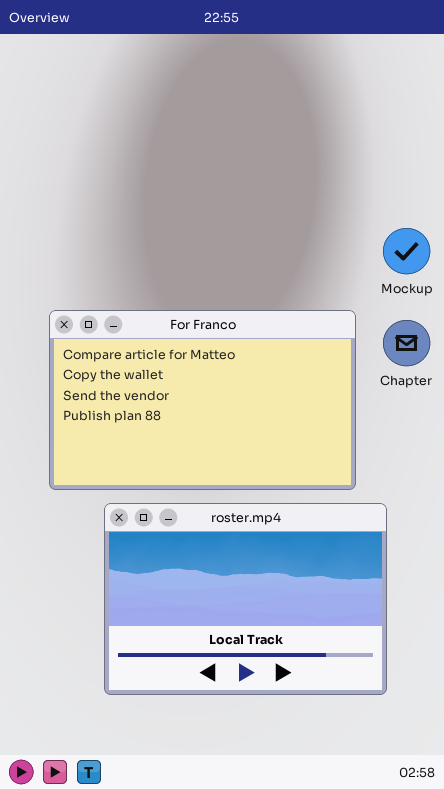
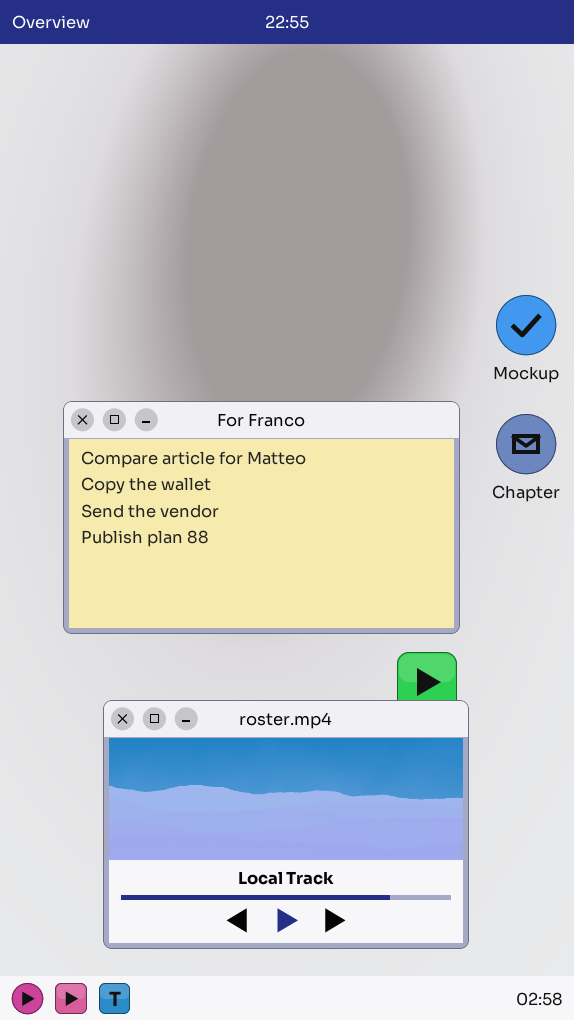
roster.mp4: [104,503,387,695] -> [103,700,469,949], moved

